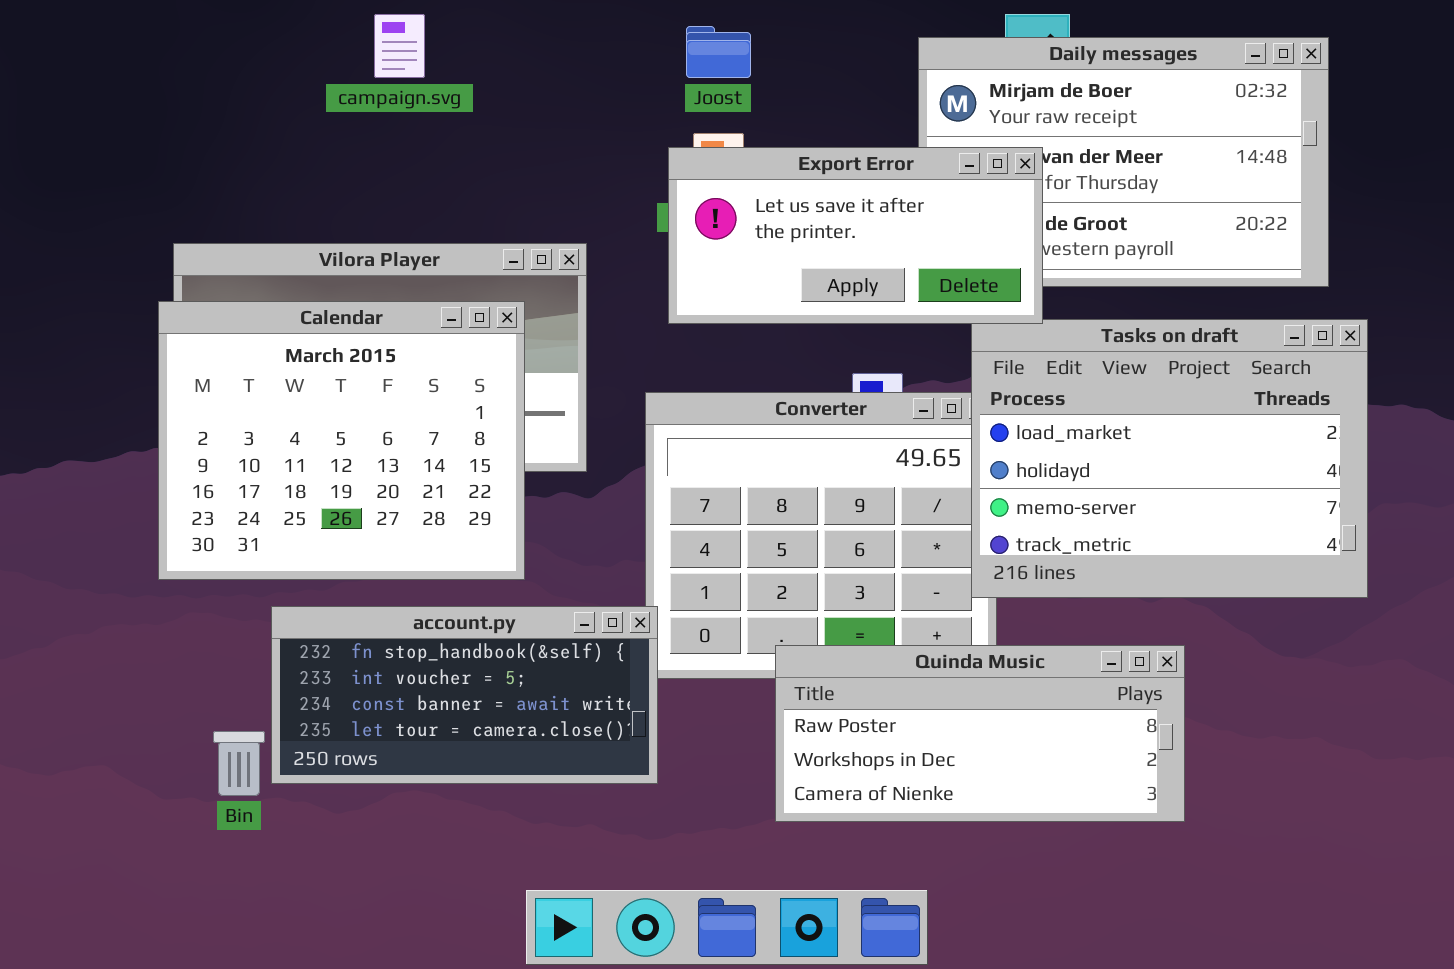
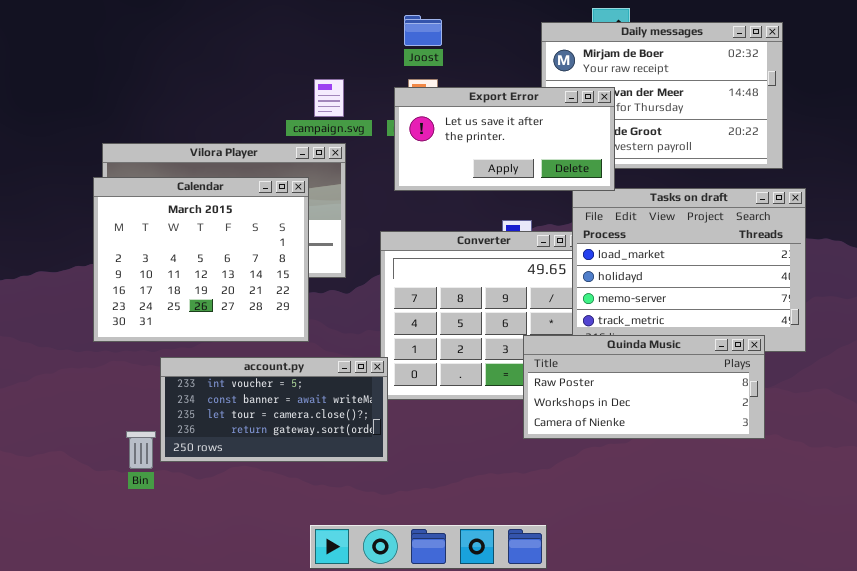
campaign.svg: [374,14,425,78] -> [314,79,344,117], moved
account.py: [271,606,658,784] -> [160,357,388,462], scrolled down 1 row
Quinda Music: [775,645,1185,822] -> [523,335,765,439], moved

